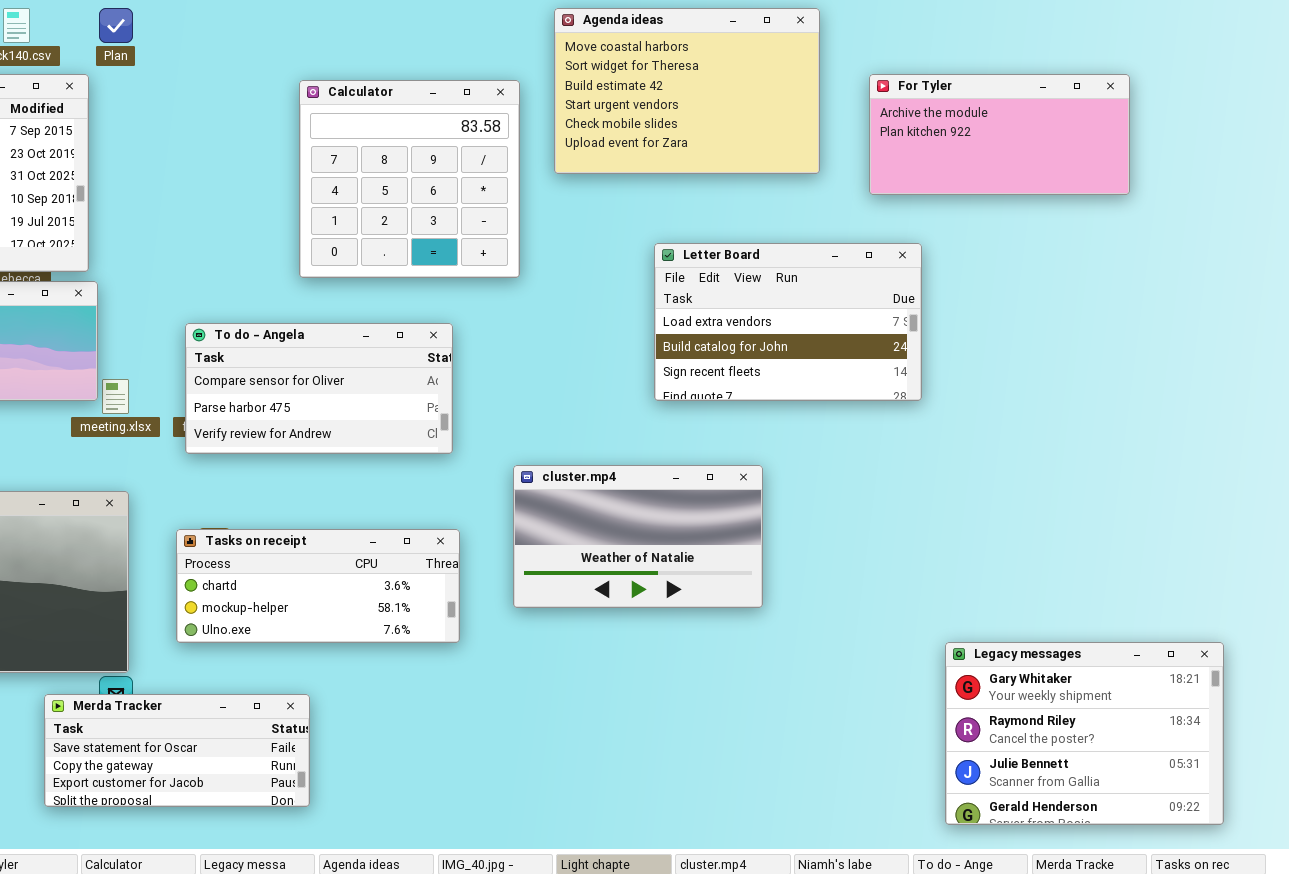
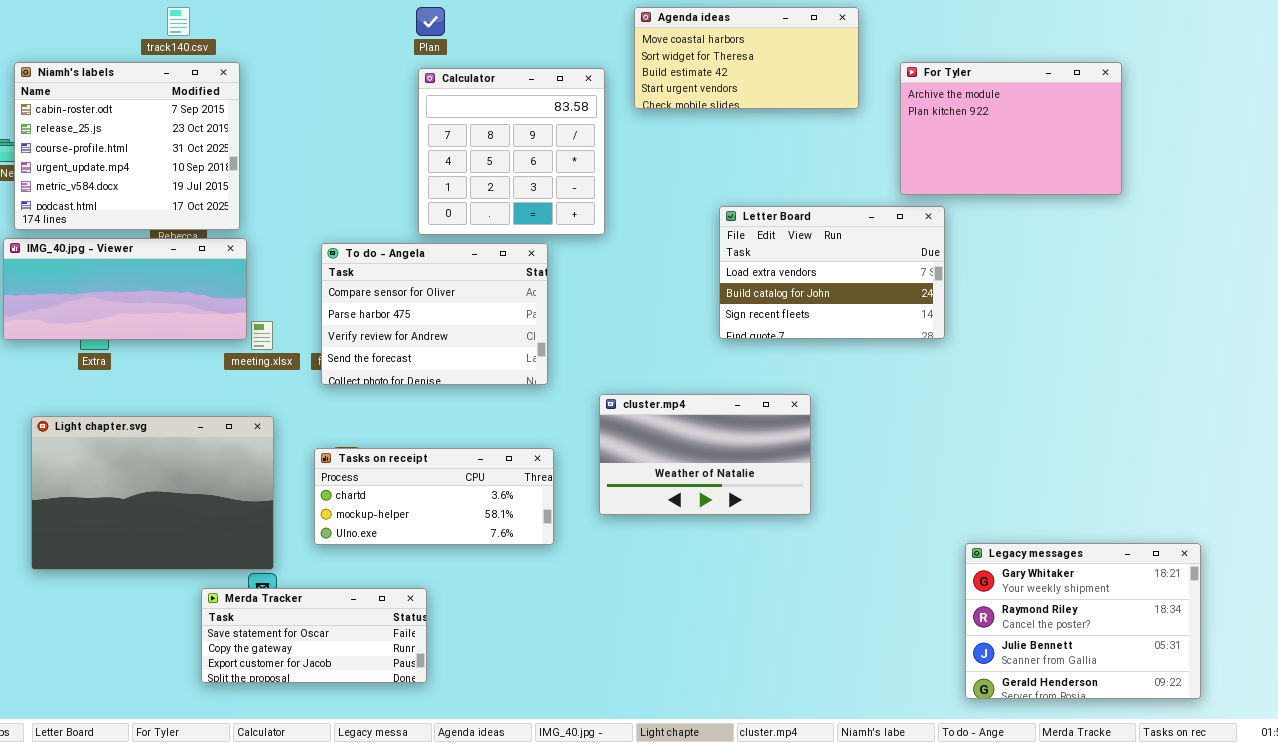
Plan: [99,8,133,43] -> [416,7,445,36], moved
Agenda ideas: [554,8,820,174] -> [634,7,859,109], resized
For Tyler: [869,74,1130,195] -> [900,62,1122,195], resized
To do - Angela: [185,323,453,454] -> [321,243,548,385], resized

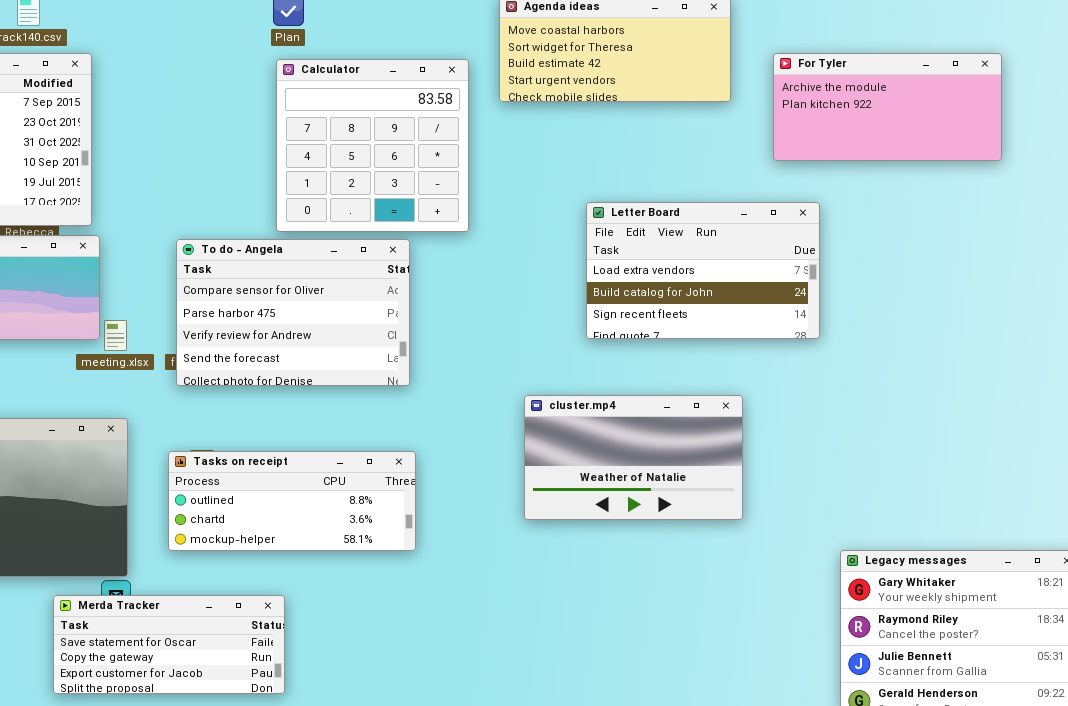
For Tyler: [900,62,1122,195] -> [773,53,1002,161], resized
cluster.mp4: [599,394,811,515] -> [524,395,743,520], moved
Tasks on receipt: [314,448,554,545] -> [168,451,416,551], scrolled up 1 row

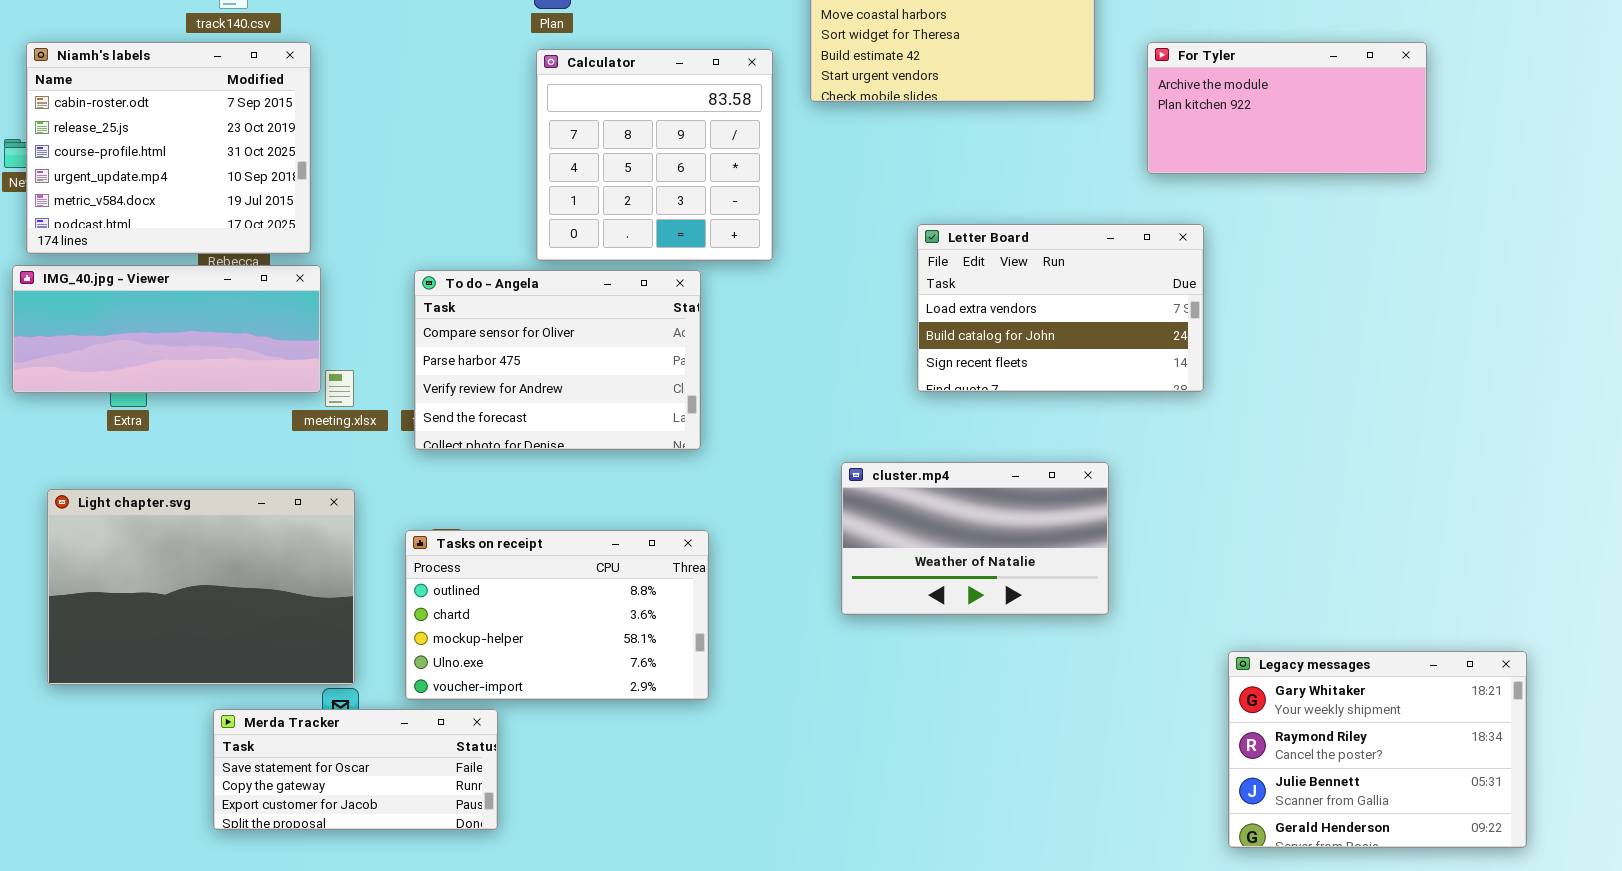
Tasks on receipt: [168,451,416,551] -> [405,530,709,700], resized
Merda Tracker: [53,595,285,694] -> [213,709,498,830], moved

